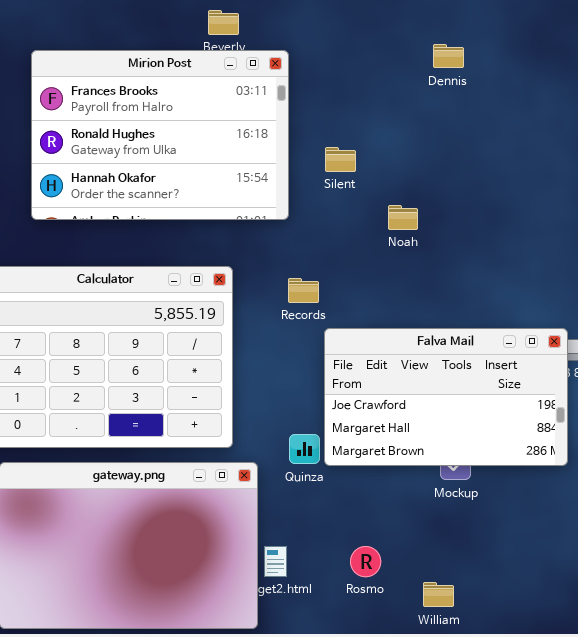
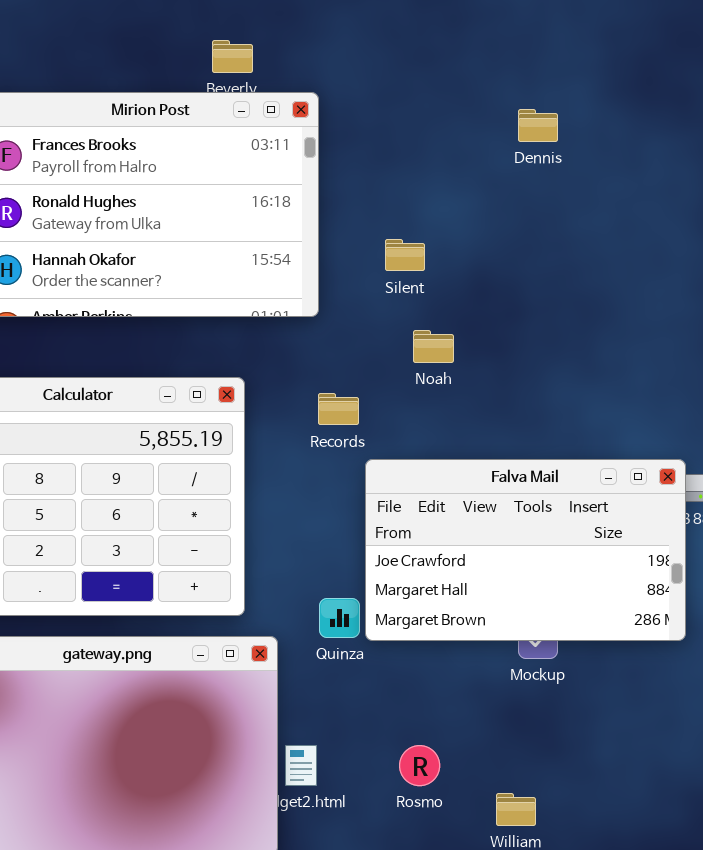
Dennis: [433,44,464,68] -> [518,109,558,142], moved
Silent: [325,147,356,172] -> [385,239,425,271], moved
Noah: [388,205,418,230] -> [413,330,454,363], moved

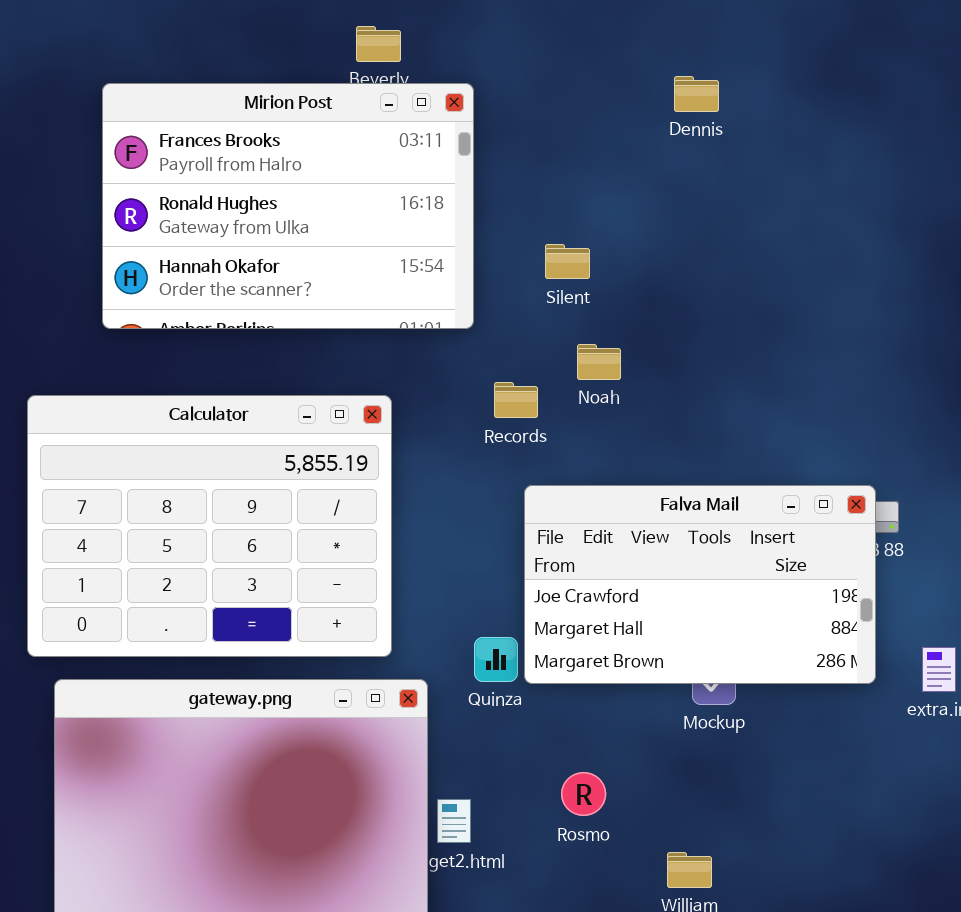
Dennis: [518,109,558,142] -> [674,76,719,112], moved
Records: [318,393,359,425] -> [494,382,538,418], moved
Rosmo: [399,745,440,786] -> [561,772,606,816], moved

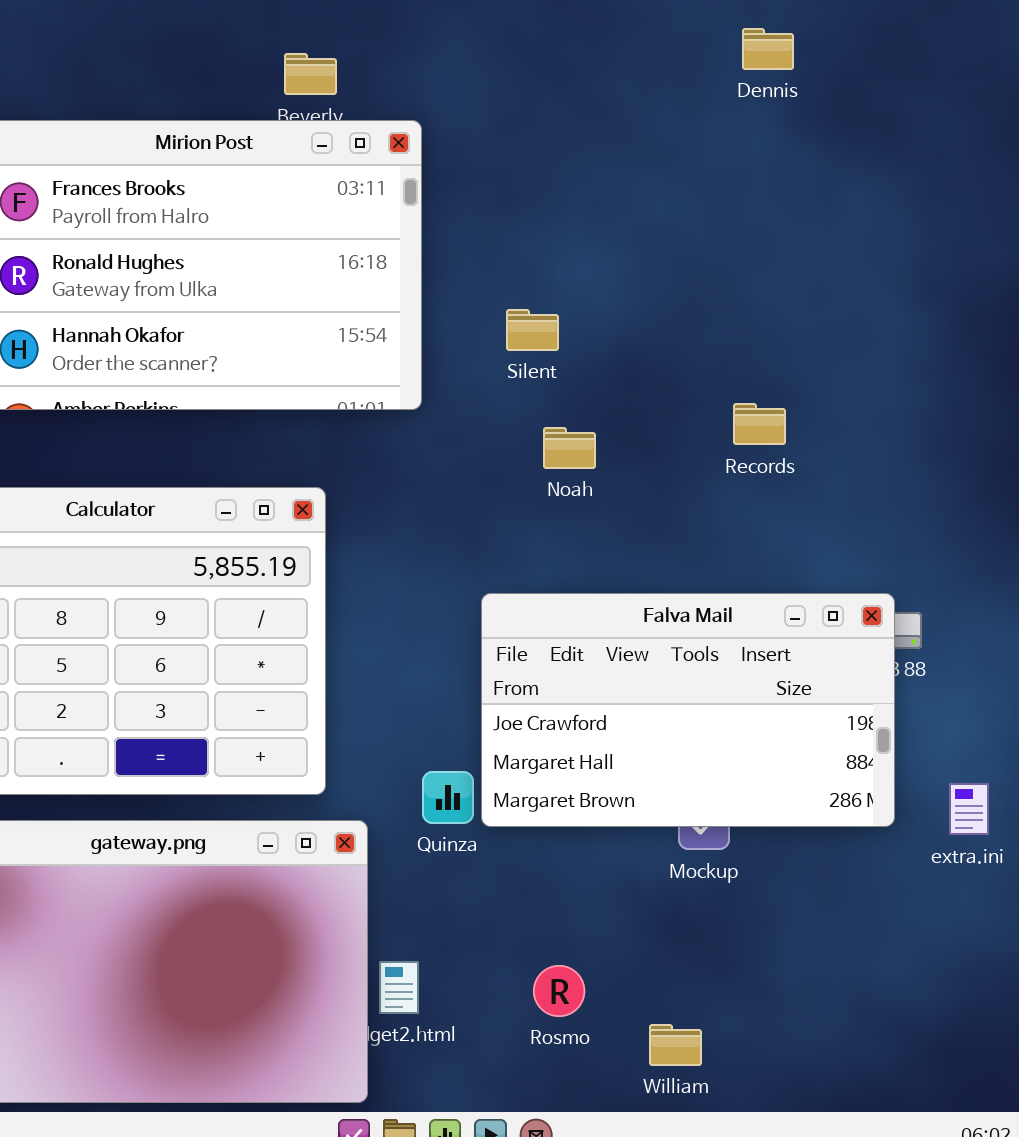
Dennis: [674,76,719,112] -> [742,28,794,70], moved
Records: [494,382,538,418] -> [733,403,786,445], moved
Rosmo: [561,772,606,816] -> [533,965,585,1017], moved

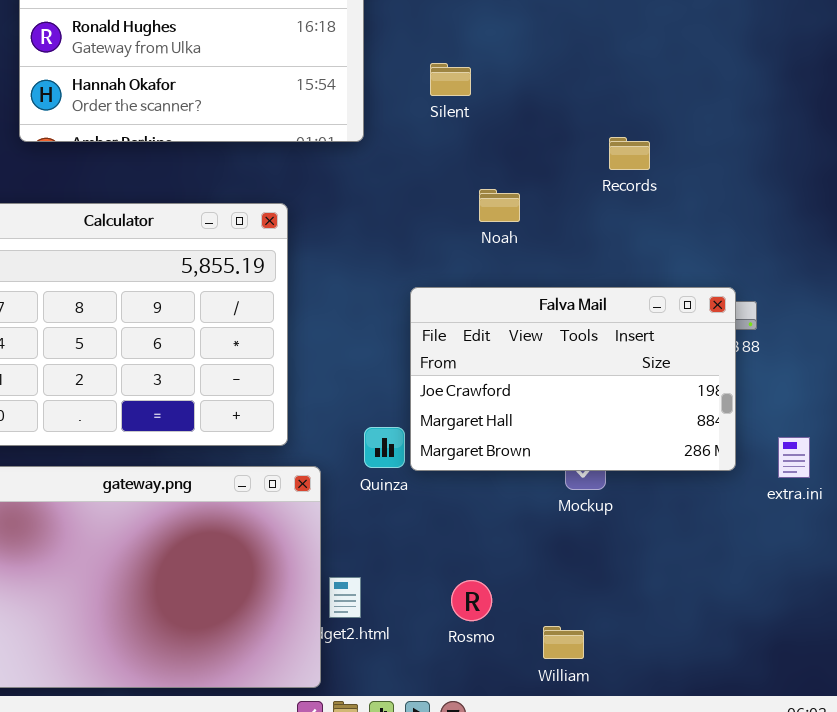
Noah: [543,427,596,469] -> [479,189,520,222], moved

